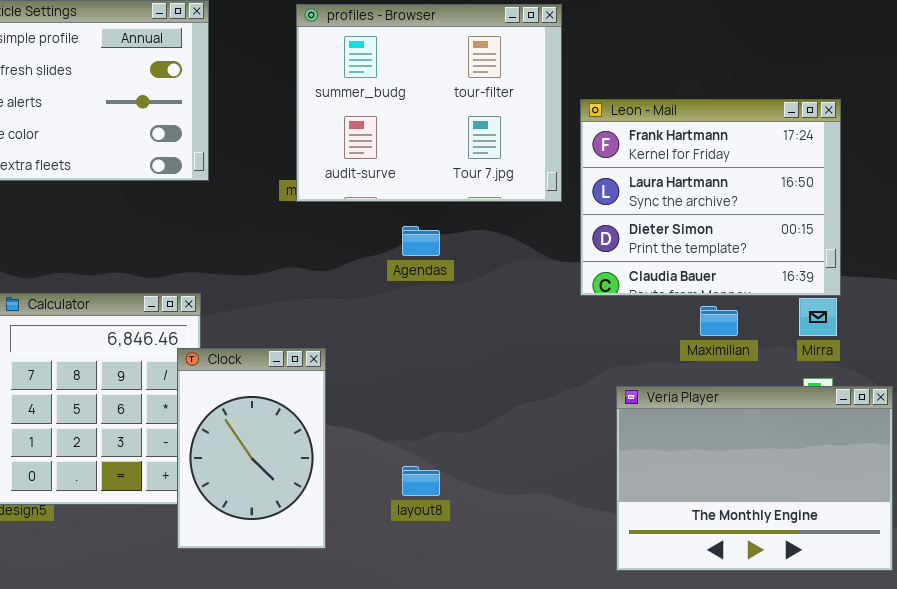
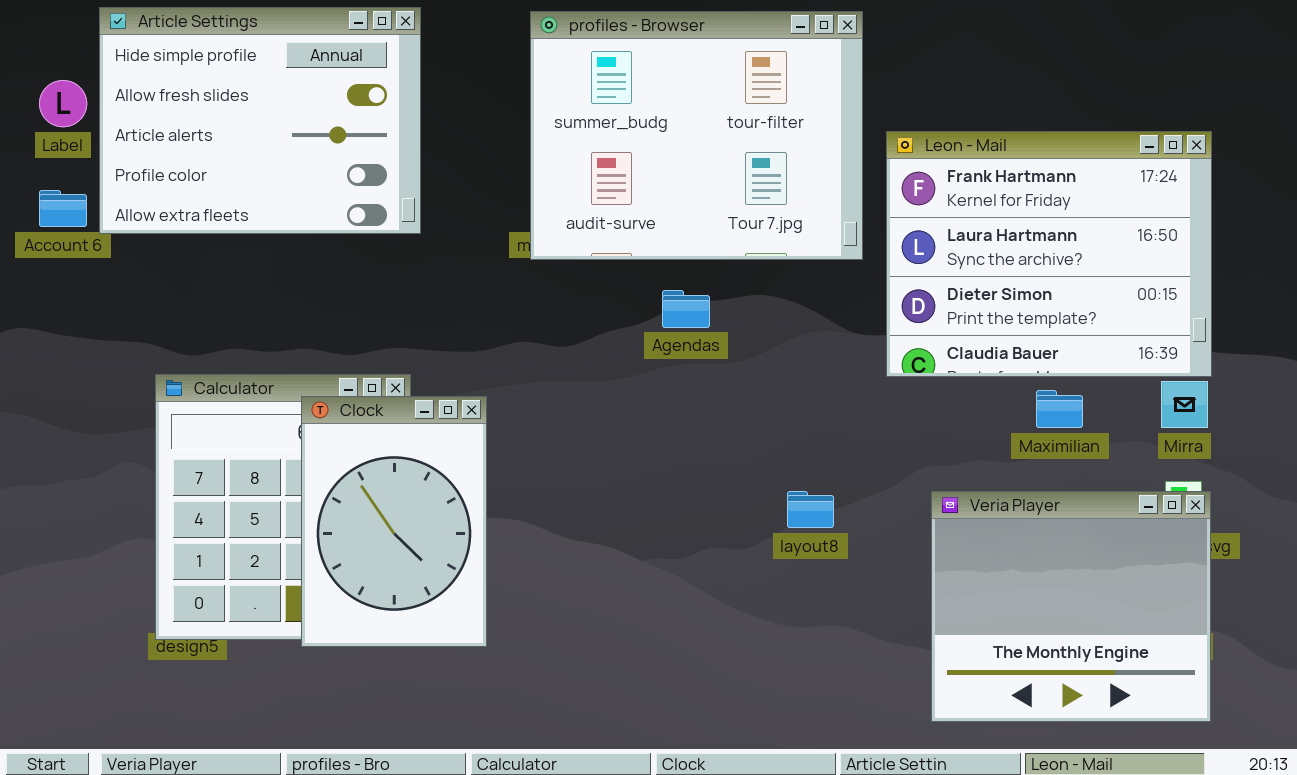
Clock: [177,348,326,549] -> [301,396,487,647], moved
Veria Player: [616,386,893,571] -> [931,491,1211,722], resized
layout8: [402,466,440,496] -> [787,491,834,528], moved

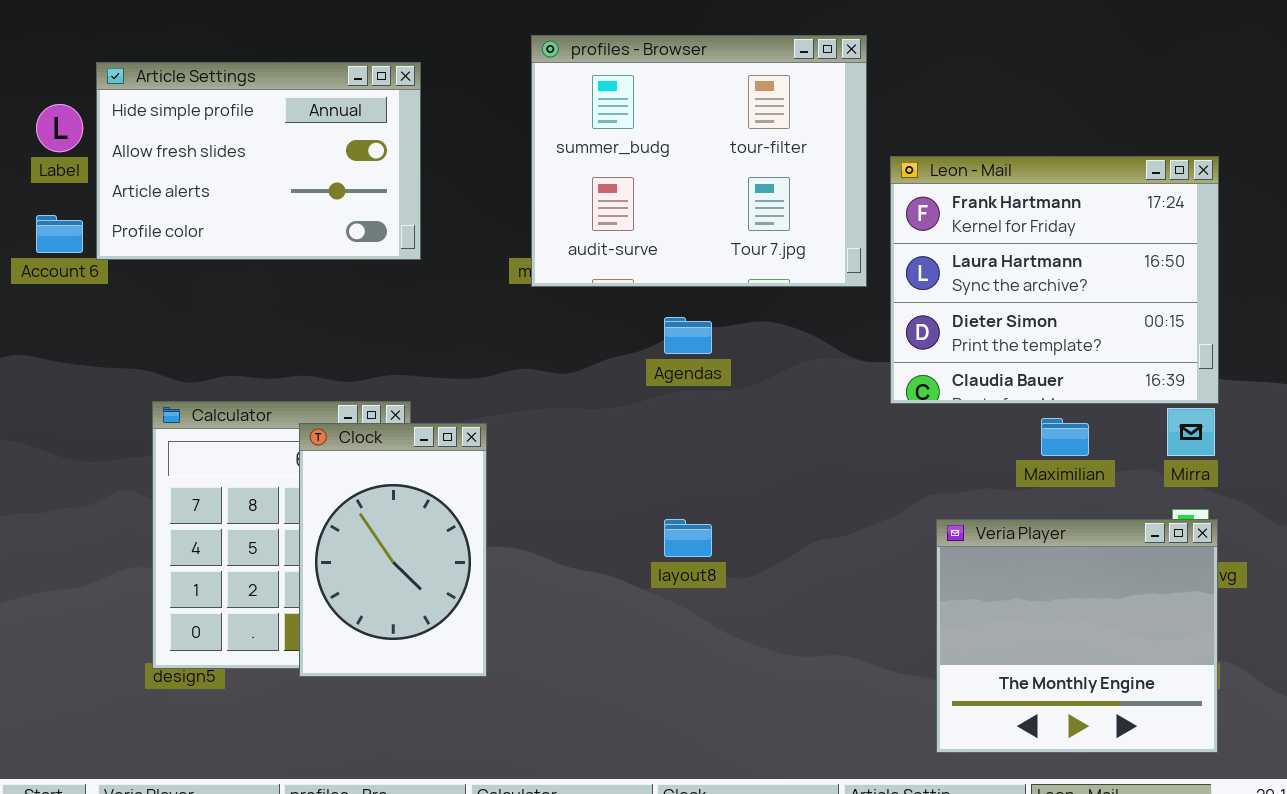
Article Settings: [99,7,421,234] -> [96,62,421,260], resized
layout8: [787,491,834,528] -> [664,519,712,557], moved

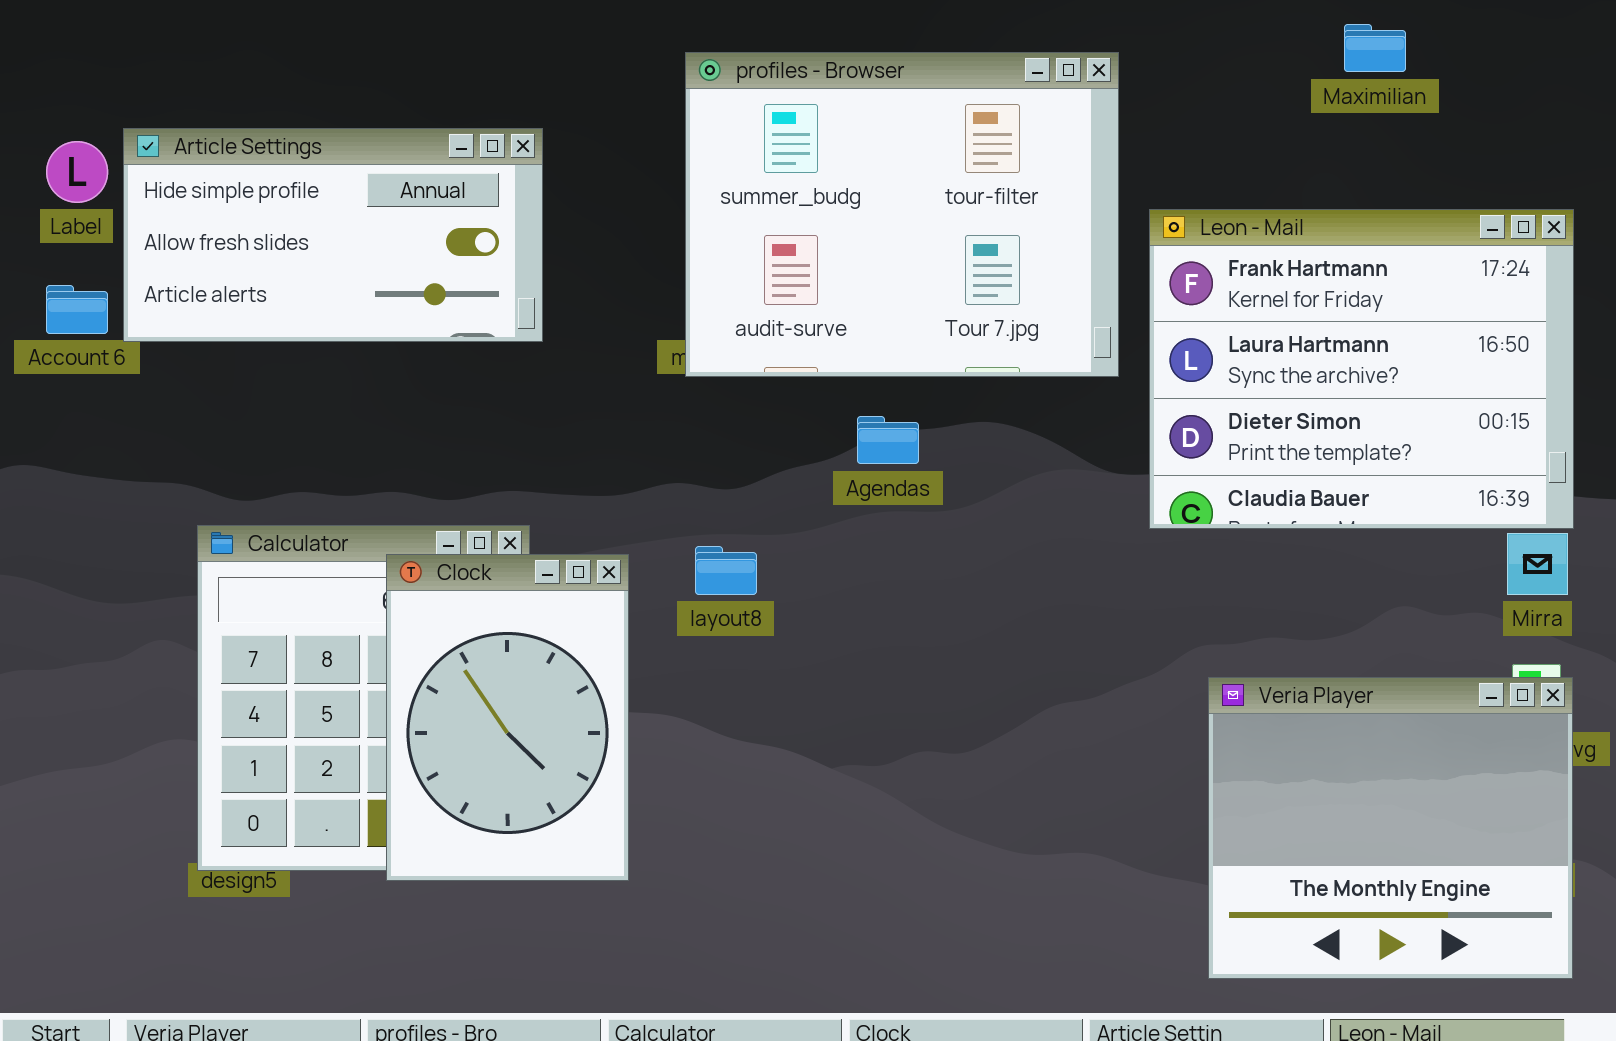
Article Settings: [96,62,421,260] -> [123,128,543,342], resized
Maximilian: [1041,418,1089,456] -> [1344,24,1406,72], moved
layout8: [664,519,712,557] -> [695,546,757,595], moved

